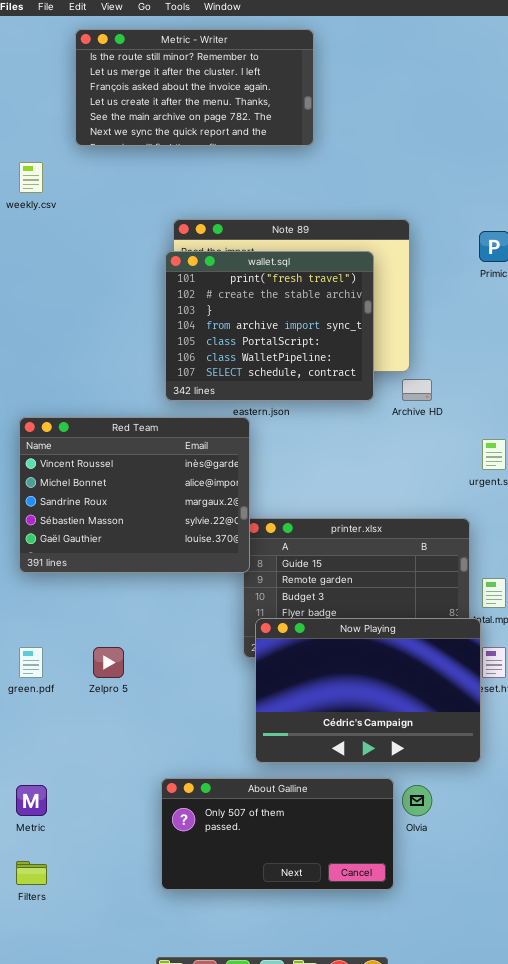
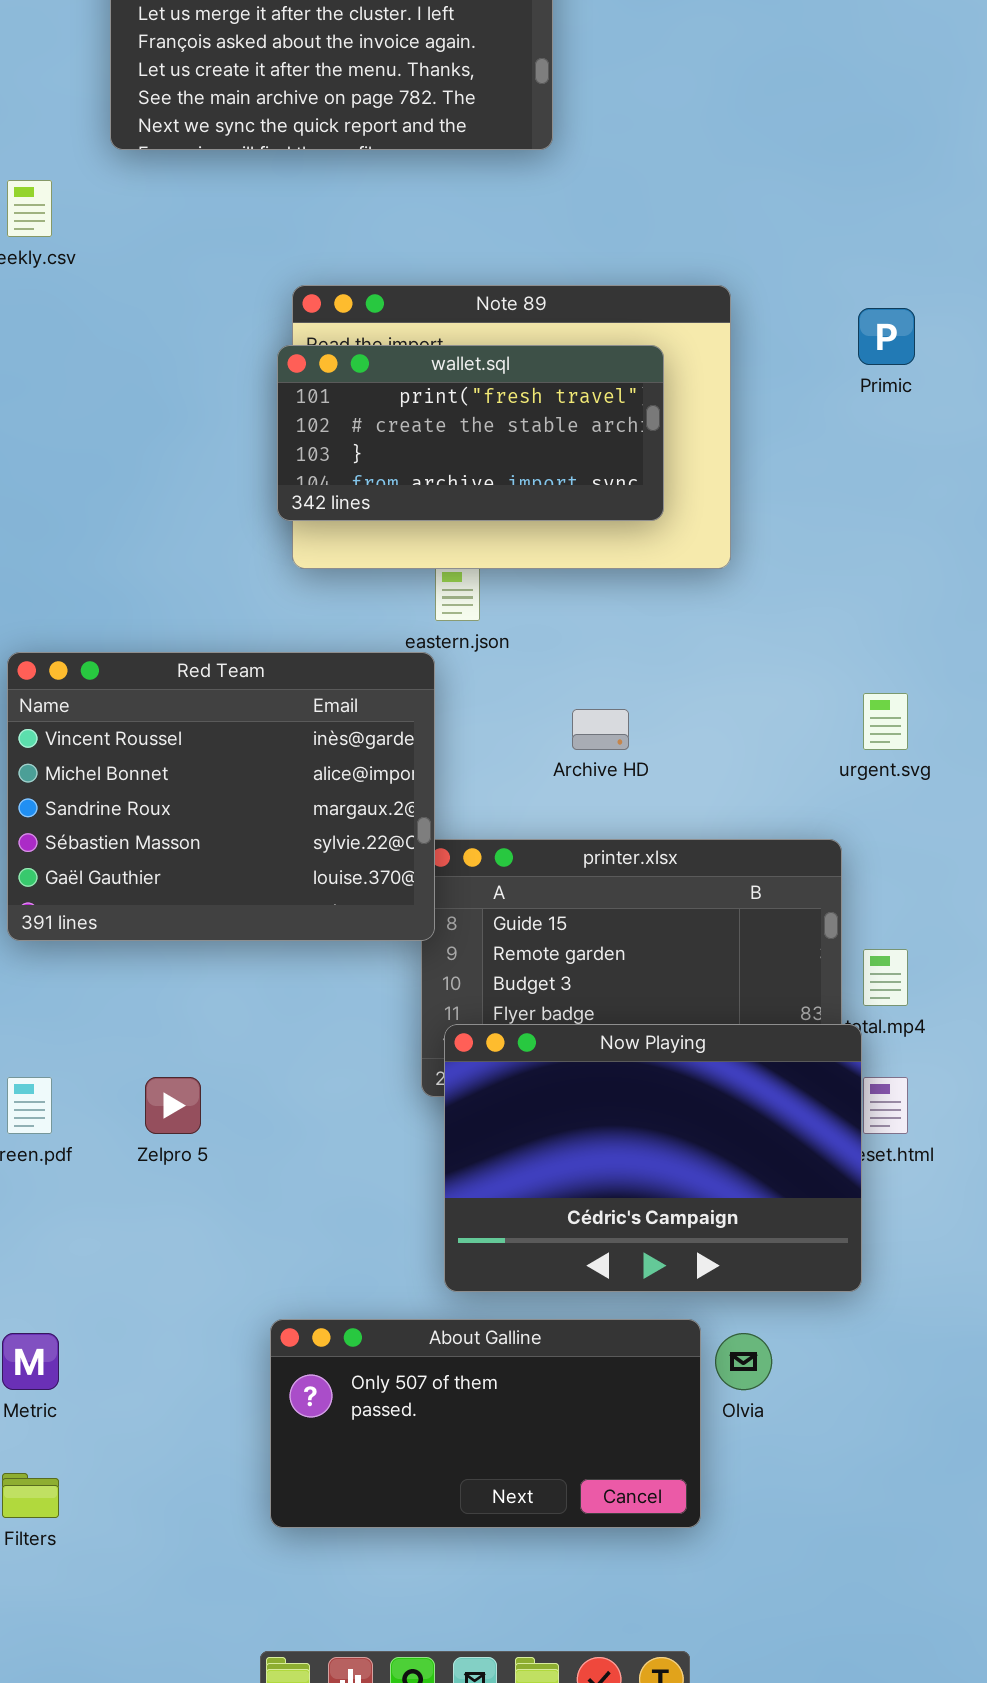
wallet.sql: [165,251,374,401] -> [277,345,664,521], resized
Archive HD: [402,379,432,401] -> [572,709,629,750], moved

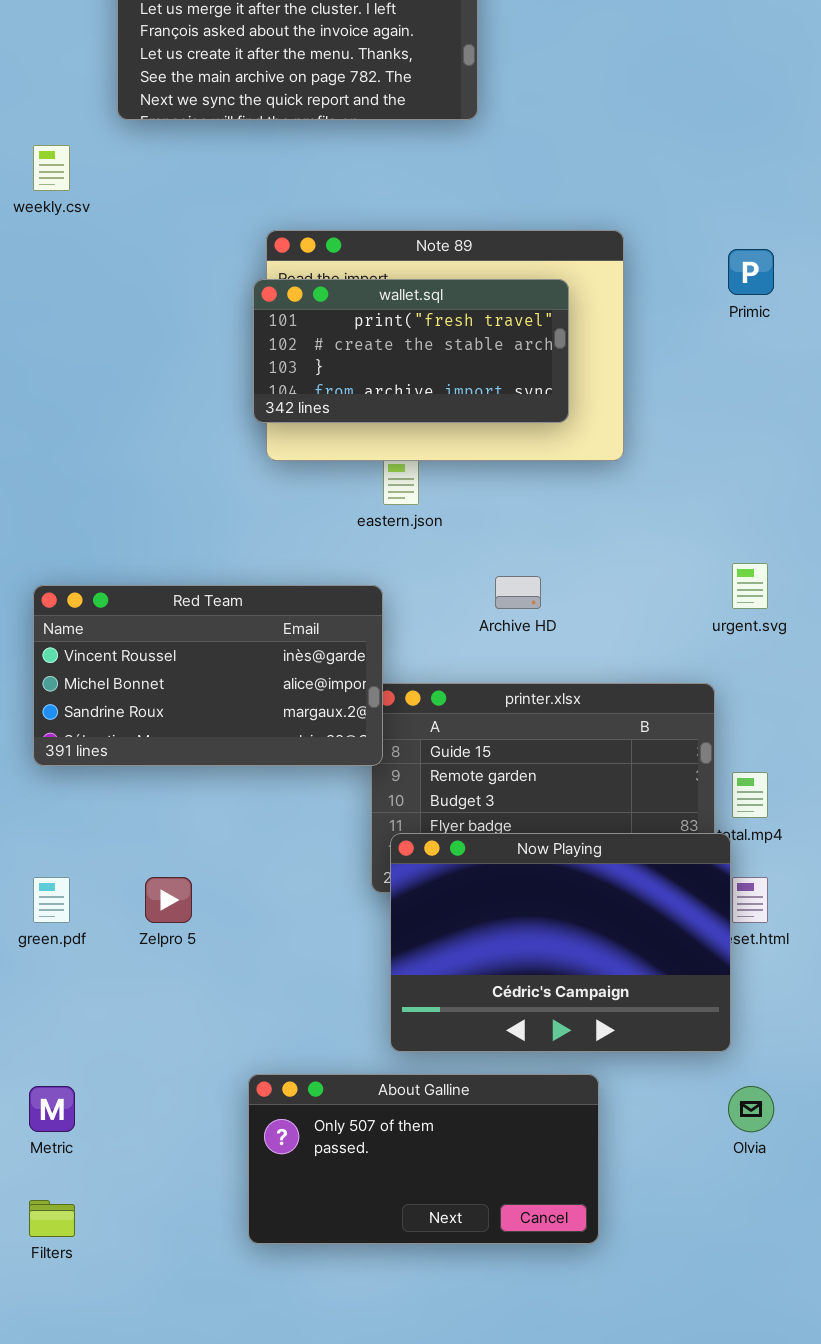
Red Team: [7,652,435,941] -> [33,585,383,766], resized
Olvia: [715,1333,772,1390] -> [728,1086,774,1132], moved

